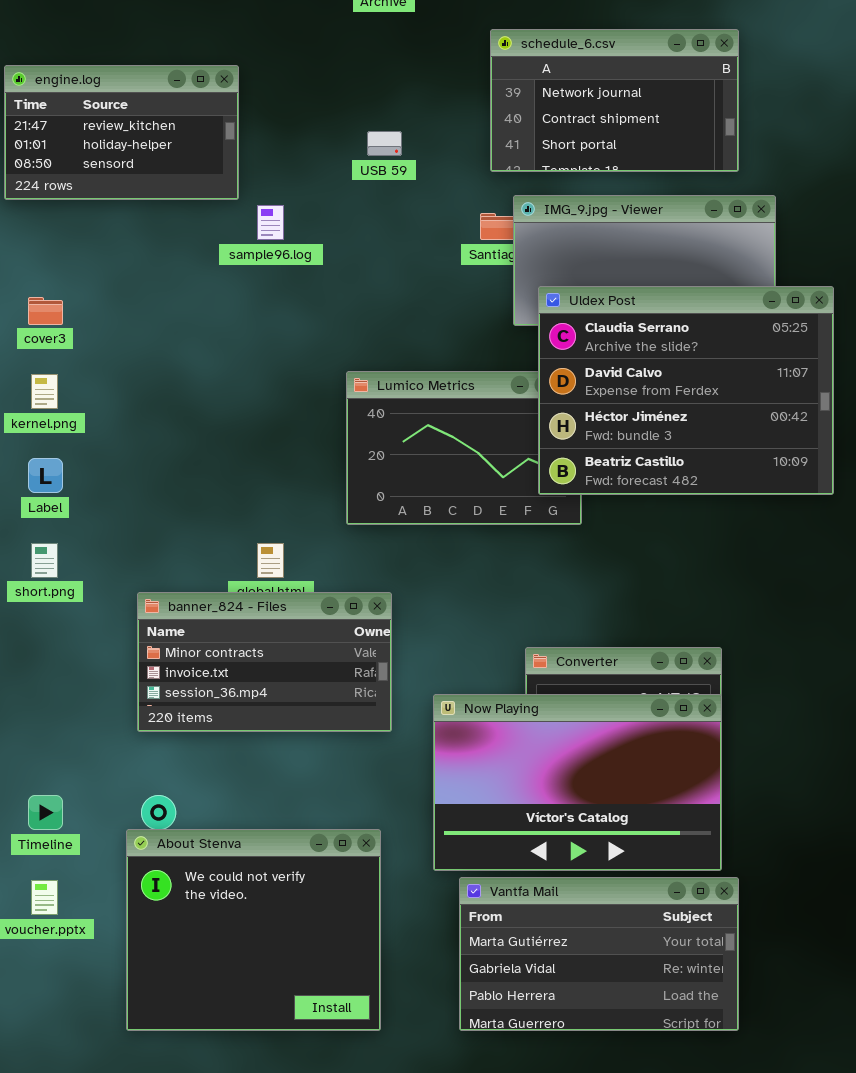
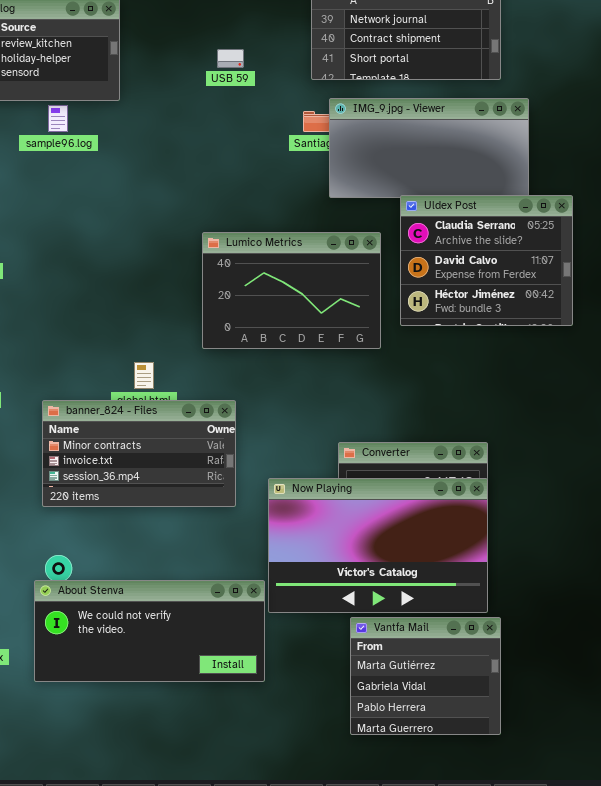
sample96.log: [257,205,284,240] -> [48,105,68,132], moved
Uldex Post: [538,286,834,495] -> [400,195,573,326], resized
About Stenva: [126,829,381,1031] -> [34,580,265,682], resized
Vantfa Mail: [459,877,739,1031] -> [350,617,501,735], resized

